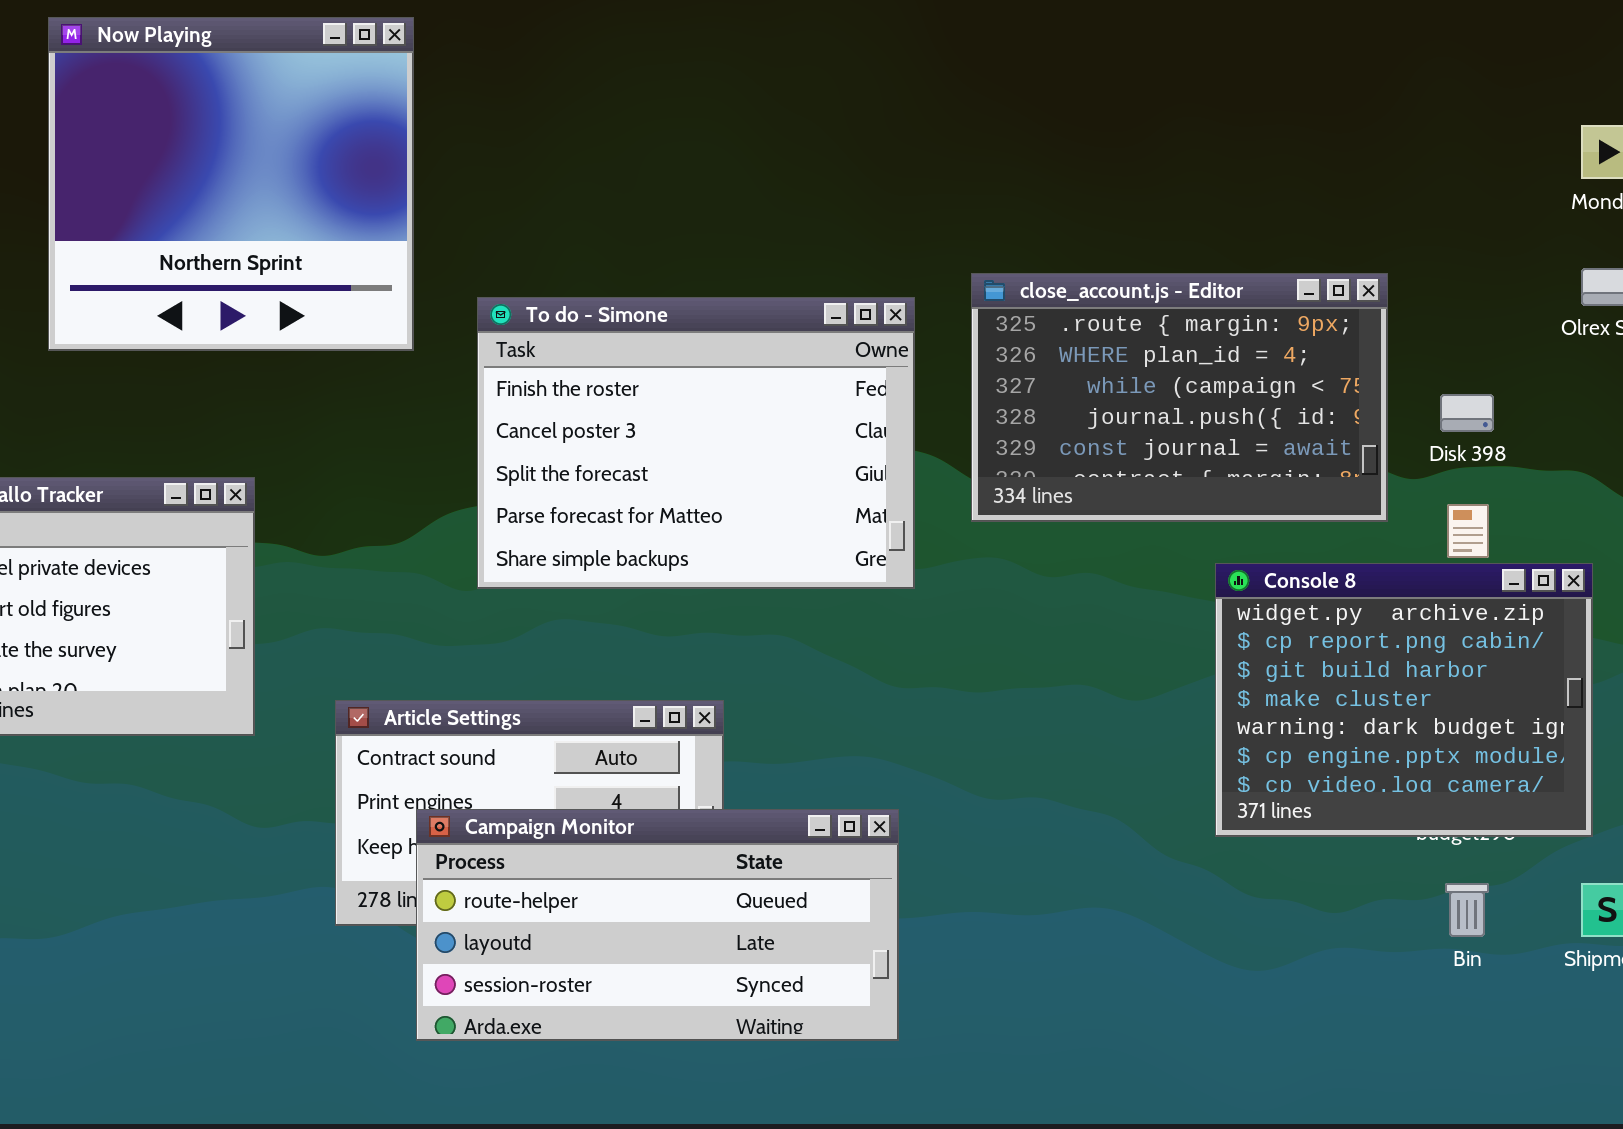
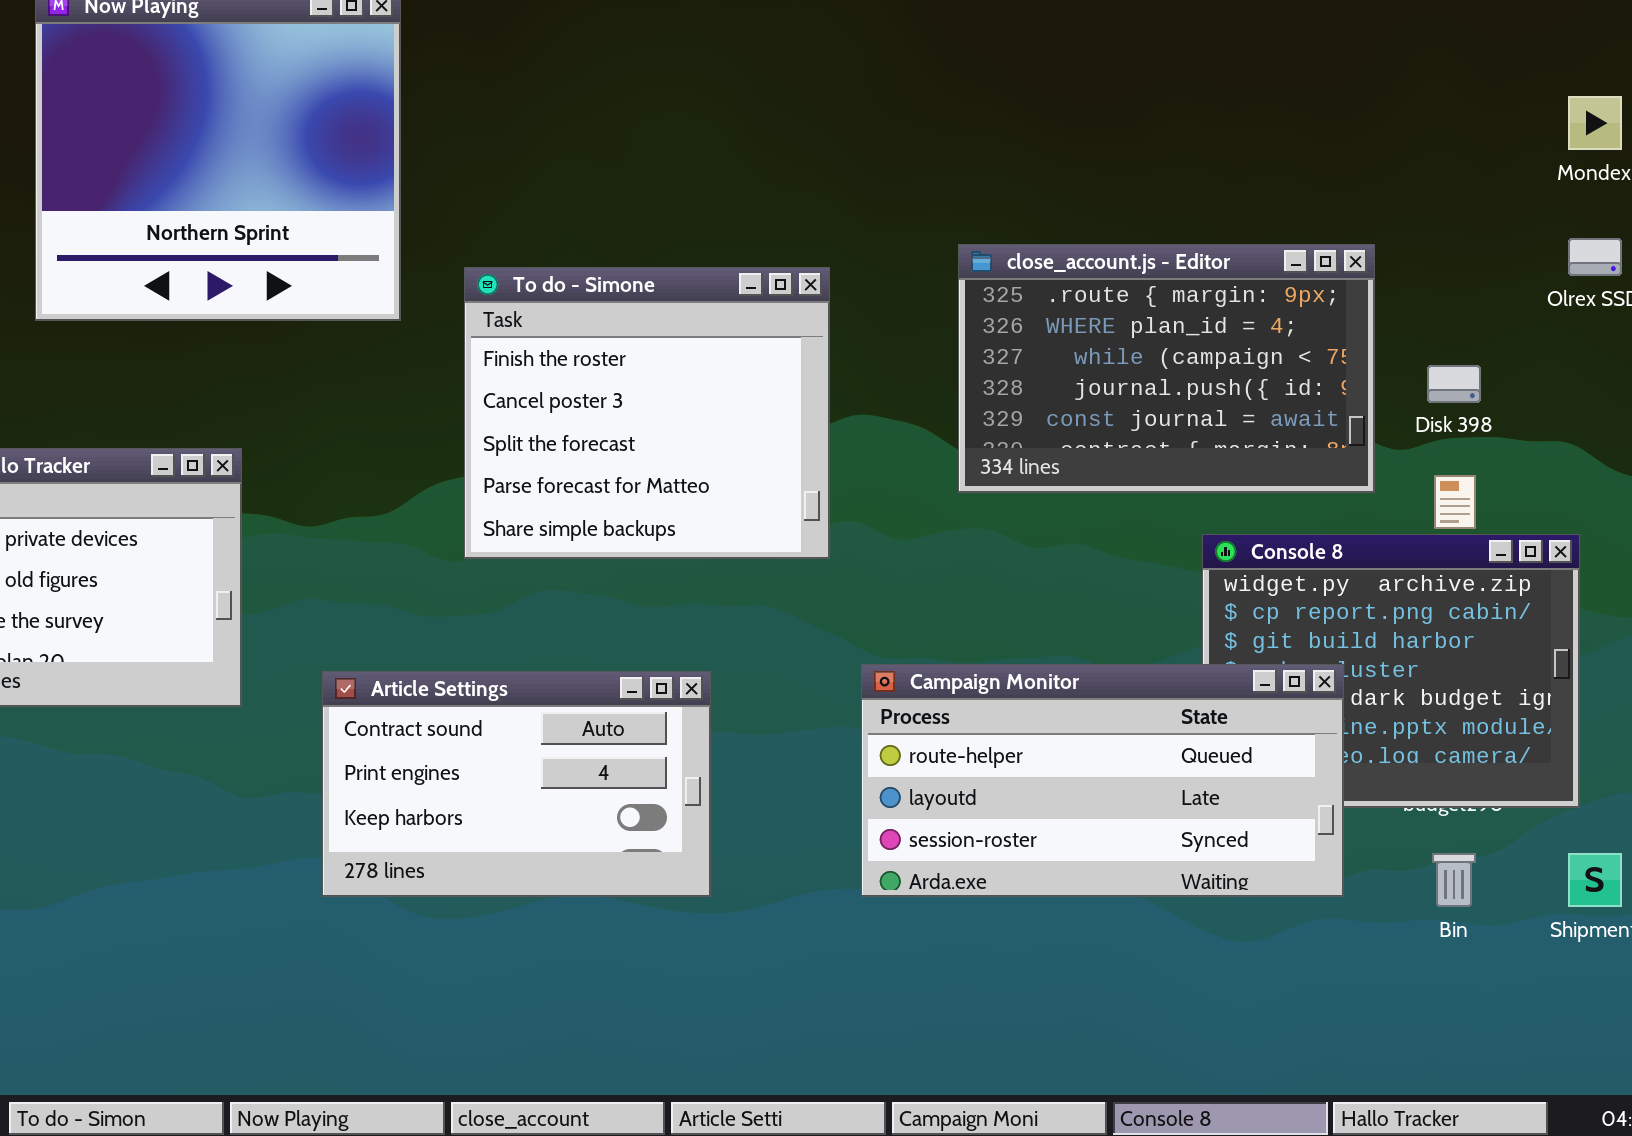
To do - Simone: [477,297,915,589] -> [464,267,830,559], resized
Campaign Monitor: [416,809,899,1041] -> [861,664,1344,897], moved

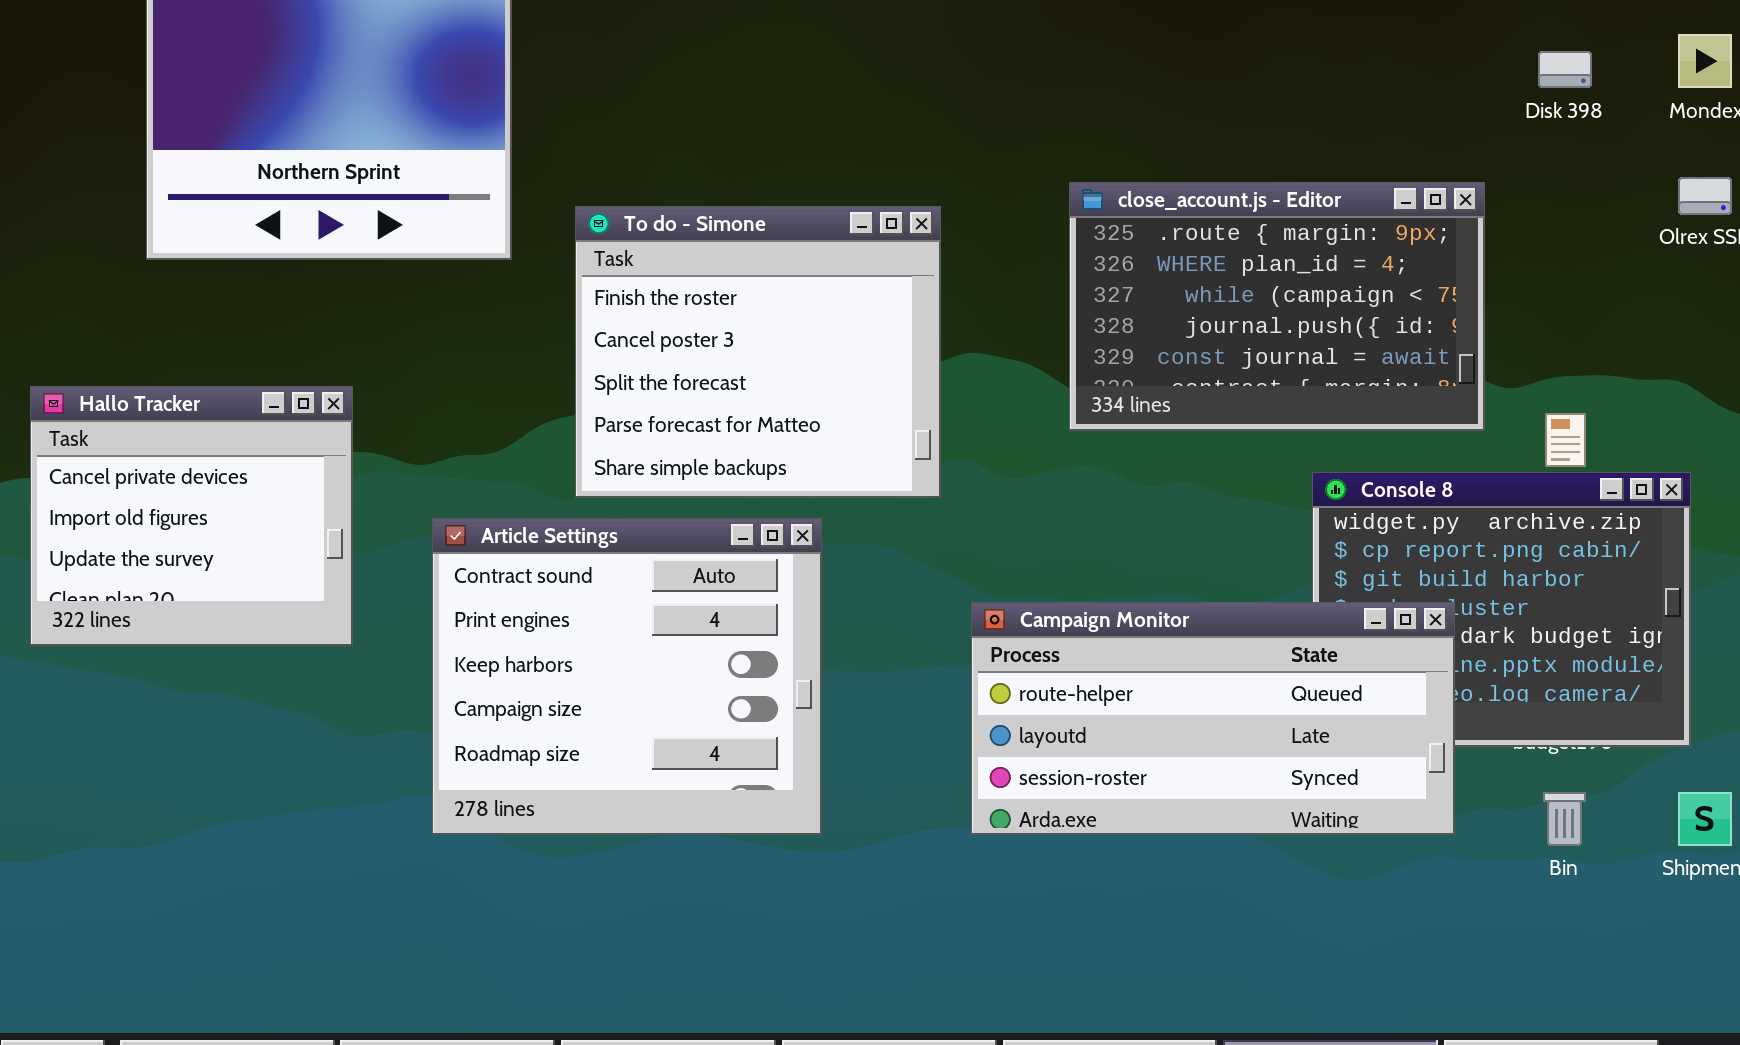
Disk 398: [1427,365,1481,403] -> [1538,51,1592,88], moved
Article Settings: [322,671,711,897] -> [432,518,822,835], resized

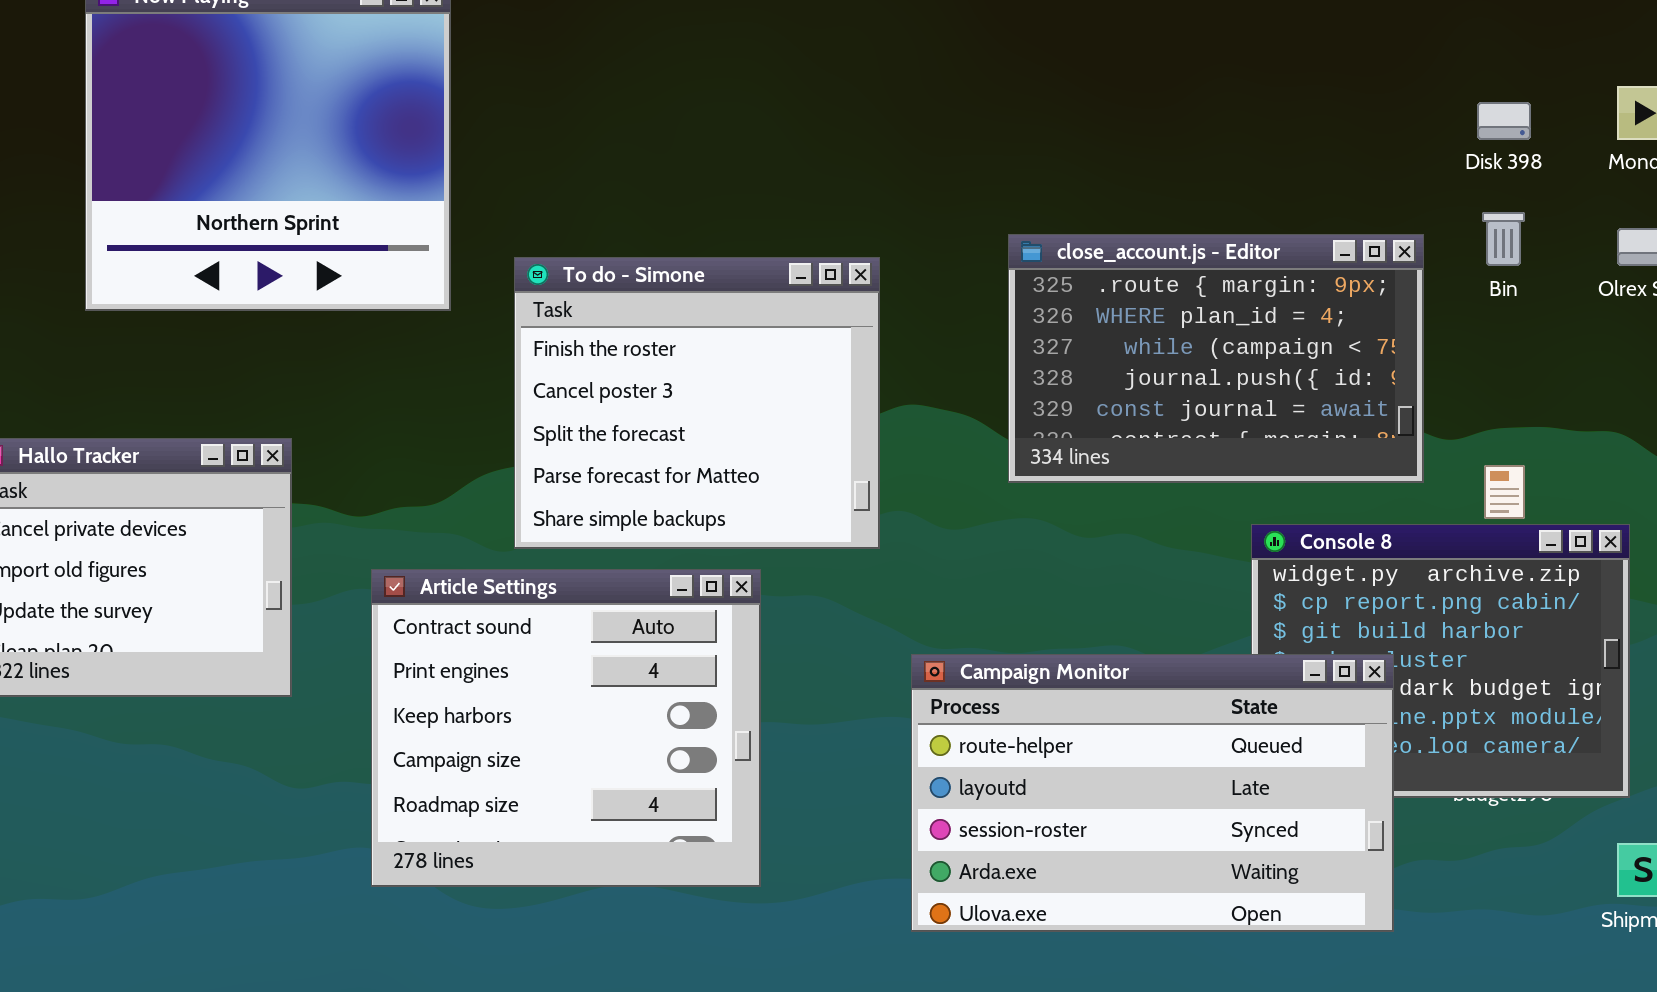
Campaign Monitor: [971,602,1455,835] -> [911,654,1394,932], resized
Bin: [1543,792,1586,846] -> [1482,212,1525,266], moved

